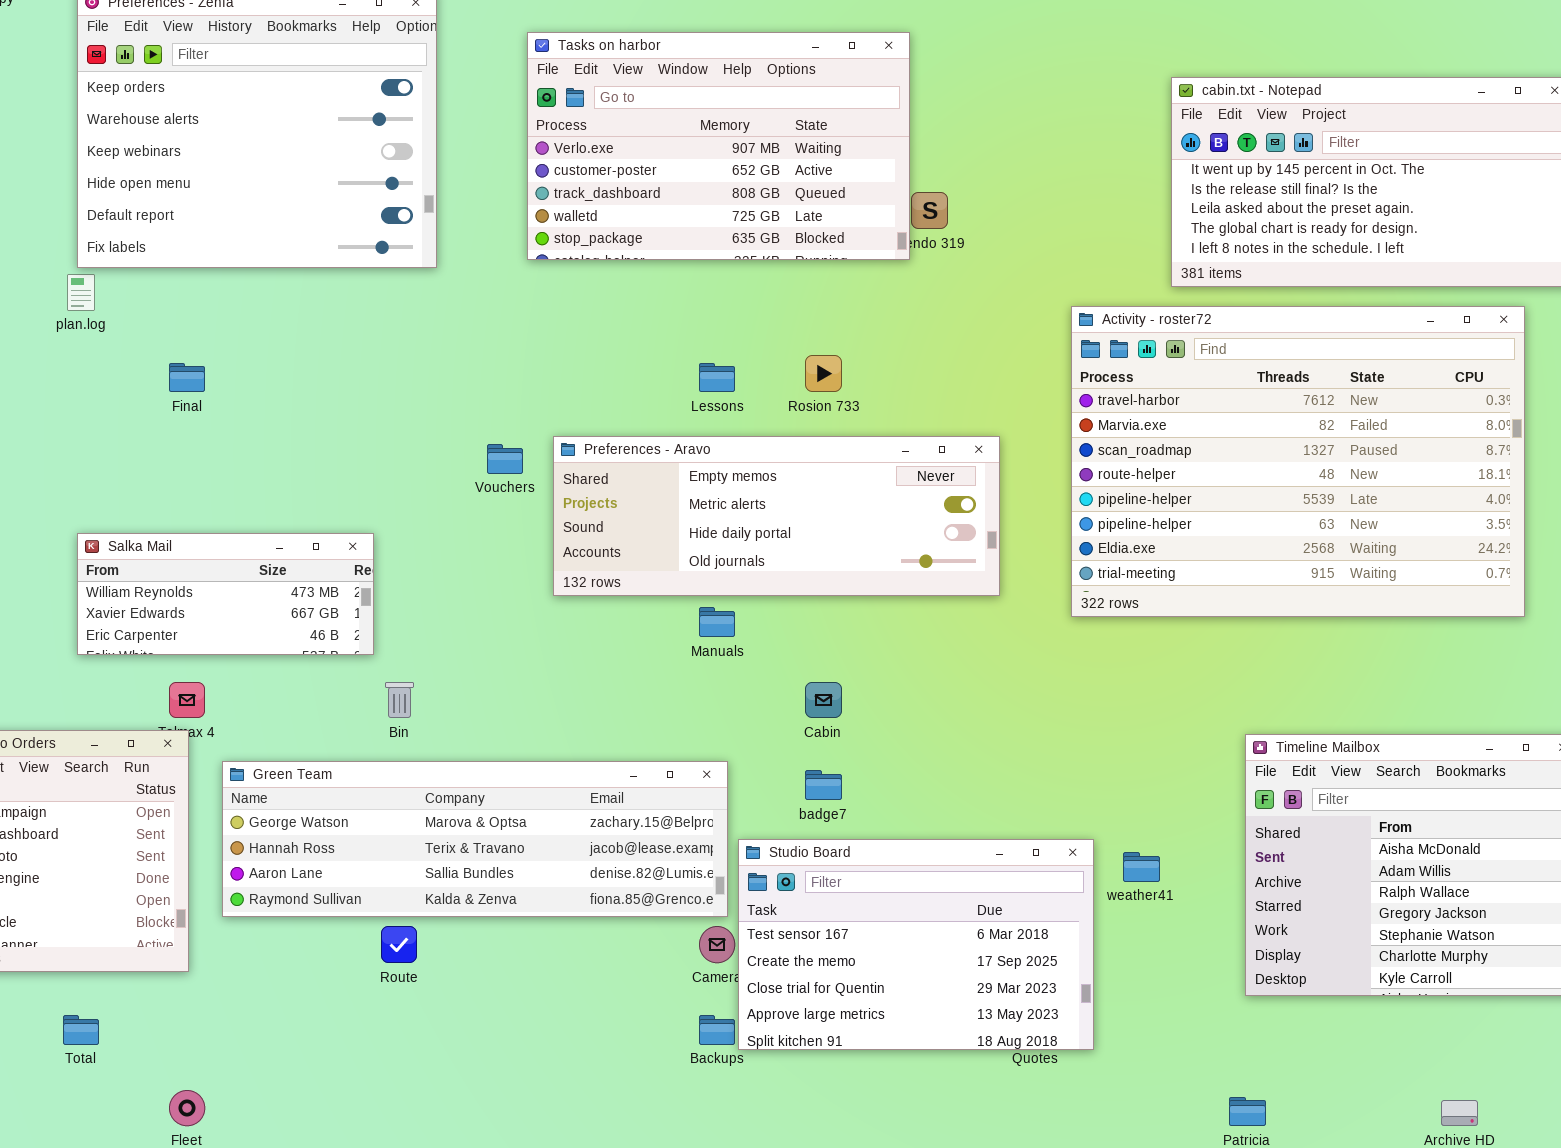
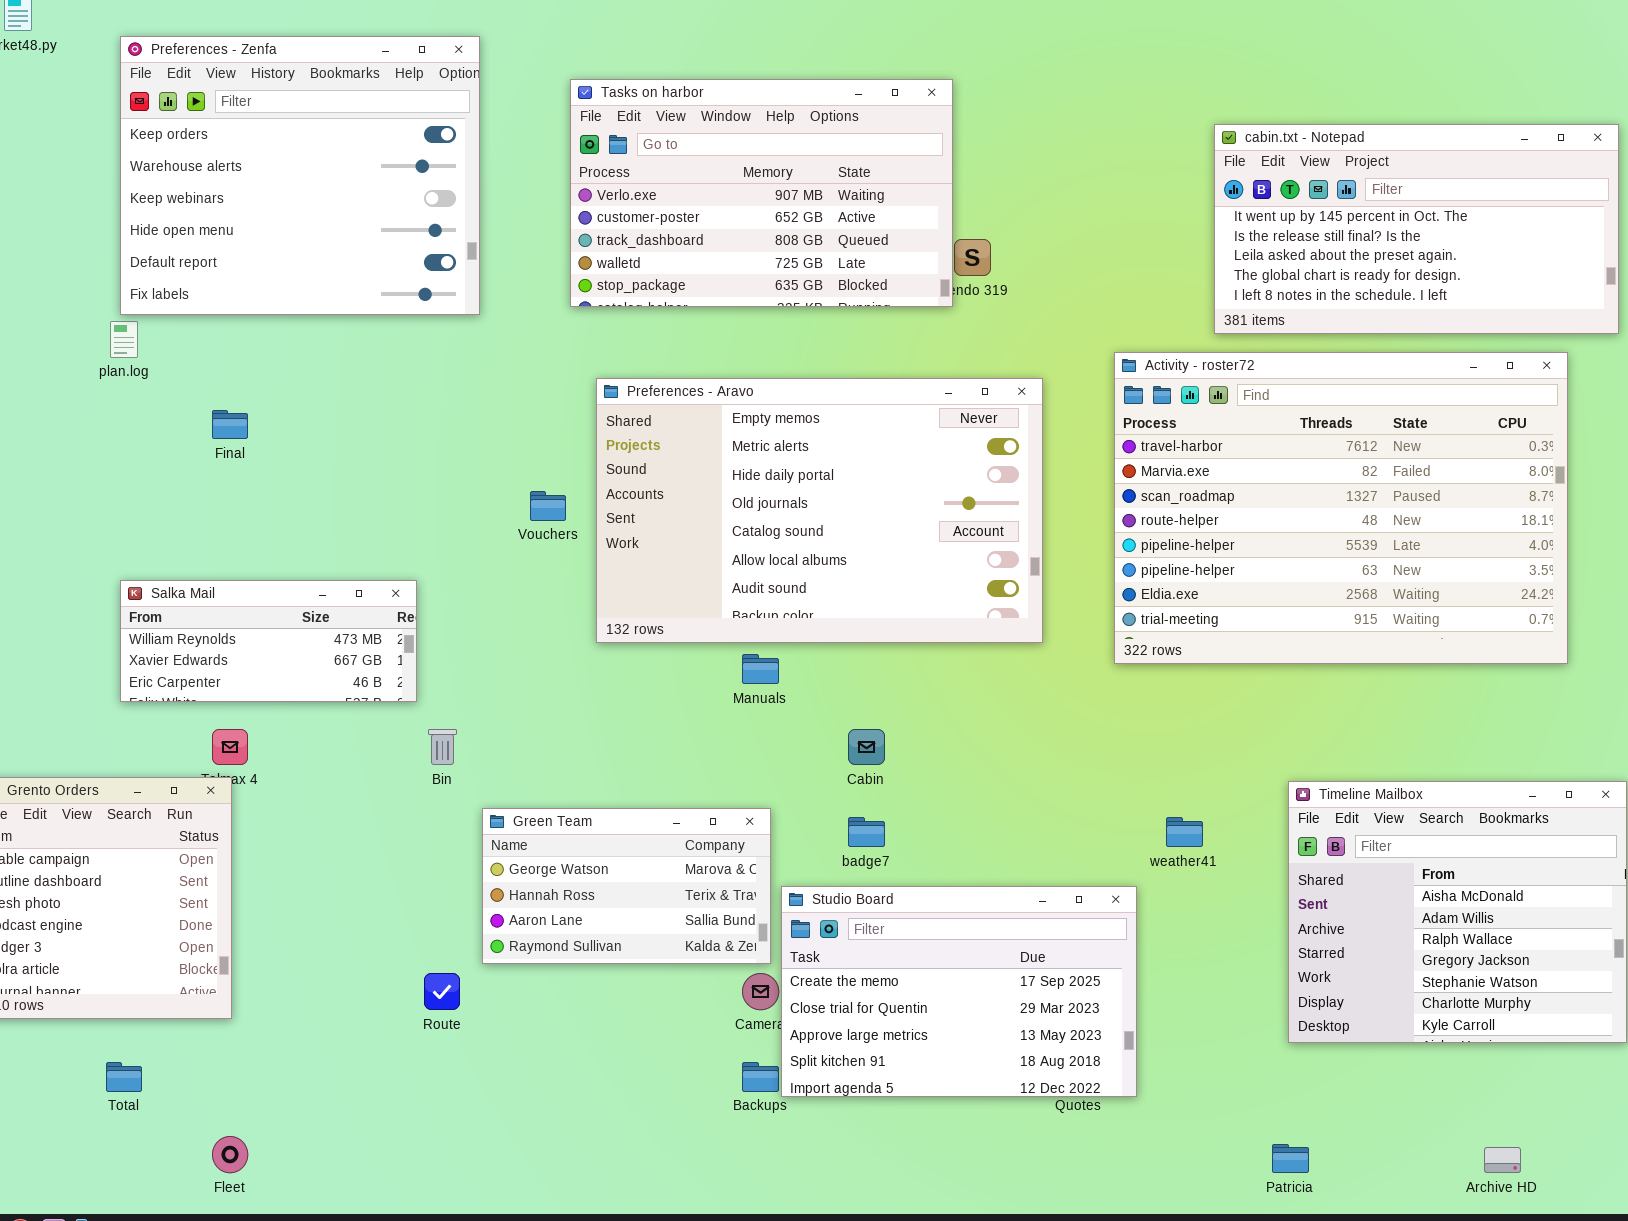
Preferences - Aravo: [553,436,1000,596] -> [596,378,1043,643], resized
Green Team: [222,761,728,917] -> [482,808,771,964], resized
Studio Board: [738,839,1094,1050] -> [781,886,1137,1097], scrolled down 1 row
weather41: [1123,852,1160,882] -> [1166,817,1203,847], moved

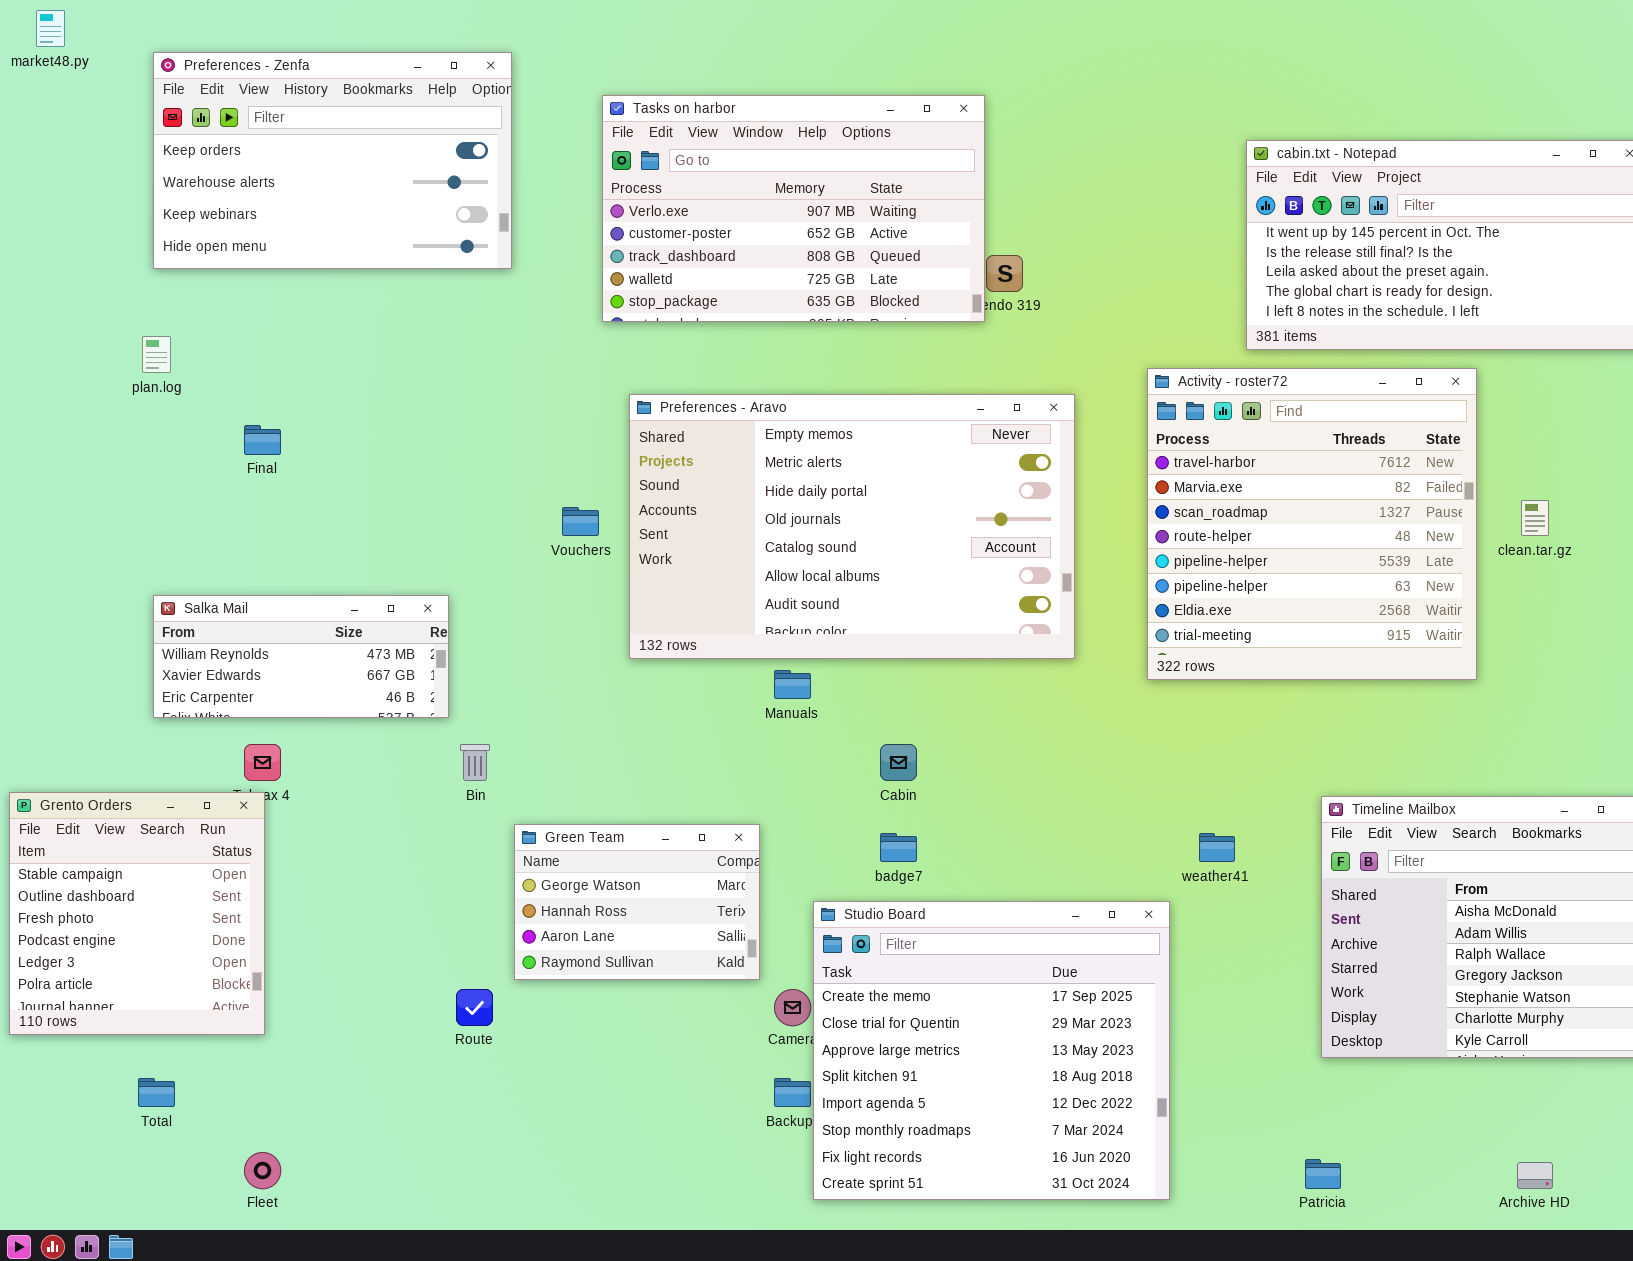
Preferences - Zenfa: [120,36,480,315] -> [153,52,512,269], resized
Activity - roster72: [1114,352,1568,664] -> [1147,368,1477,680], resized
Green Team: [482,808,771,964] -> [514,824,760,980], resized
Studio Board: [781,886,1137,1097] -> [813,901,1170,1200], resized

